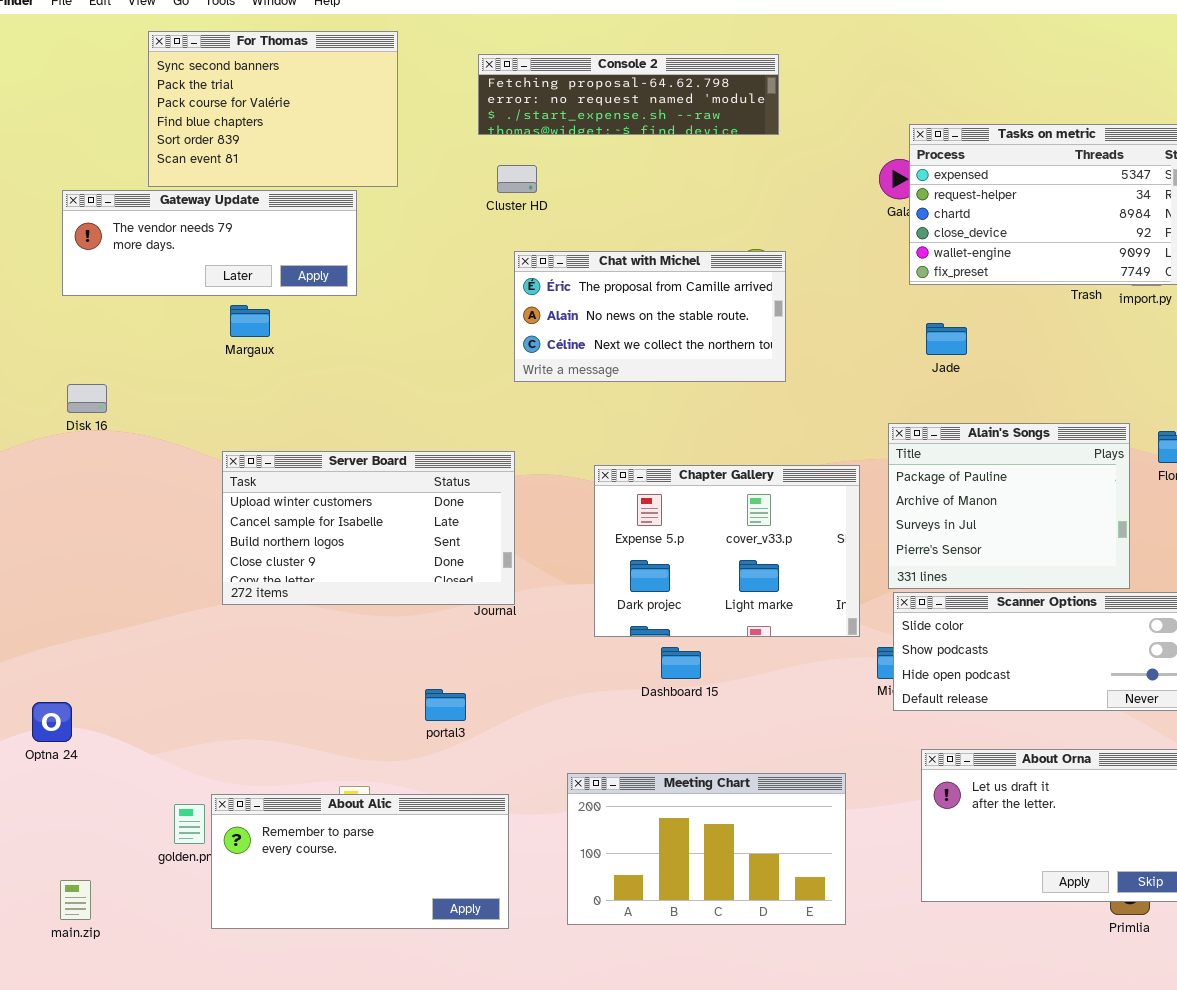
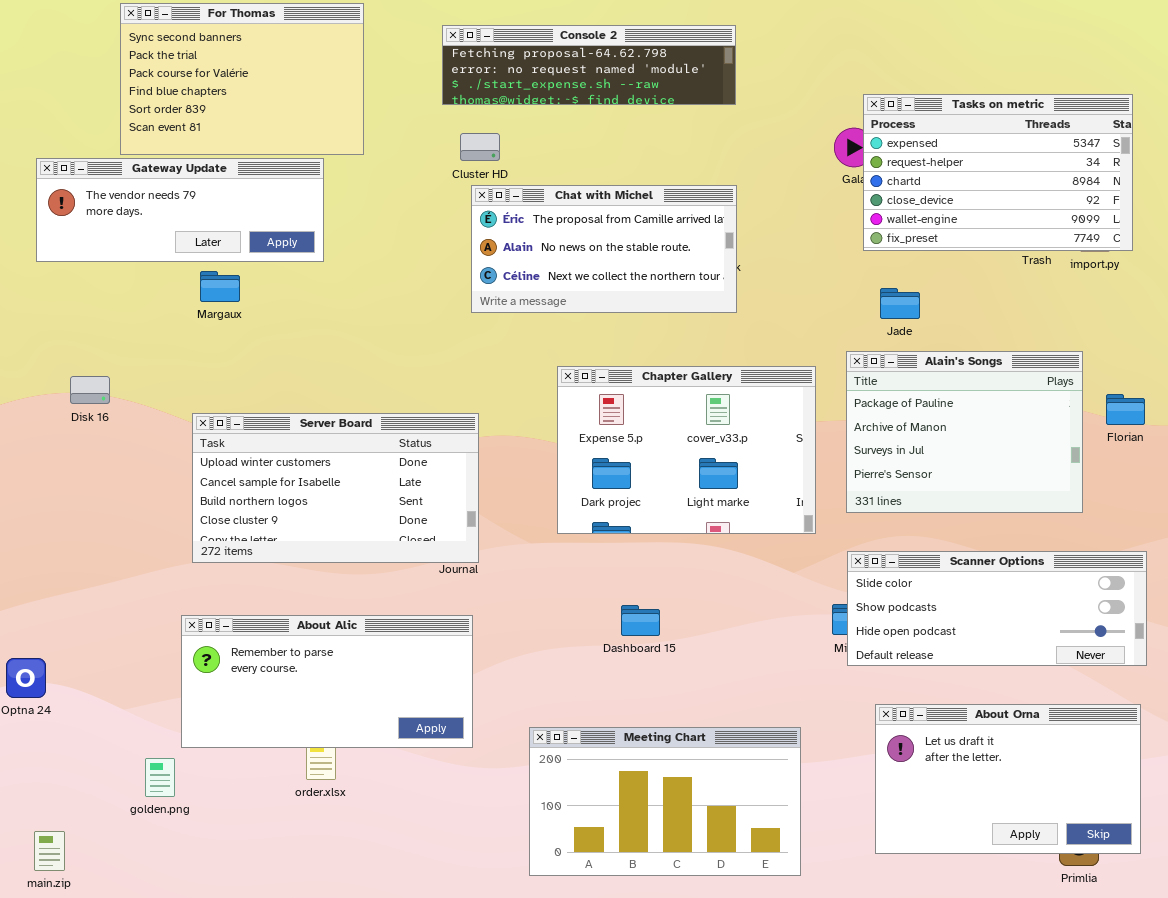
Chat with Michel: [514,251,786,382] -> [471,185,737,313], moved
Disk 16: [67,384,107,413] -> [70,376,110,404], moved
Alain's Songs: [888,423,1130,589] -> [846,351,1083,513], moved
Chapter Gallery: [594,465,860,637] -> [557,366,816,534], moved
About Alic: [211,794,509,929] -> [181,615,473,748], moved

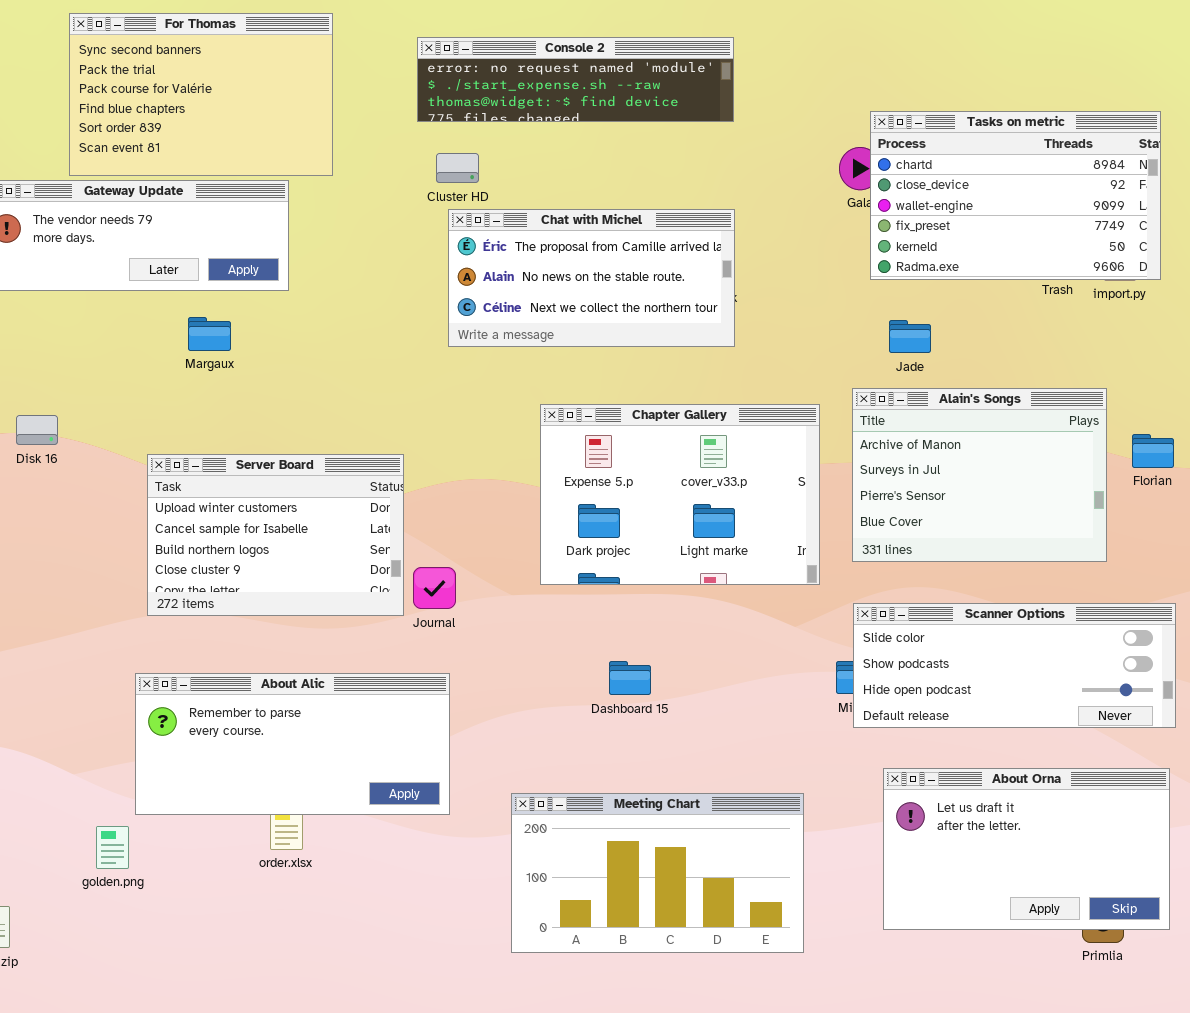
Console 2: [442,25,736,105] -> [417,37,734,122], scrolled down 1 row
Tasks on metric: [863,94,1133,251] -> [870,111,1161,280], scrolled down 2 rows
Margaux: [200,271,240,302] -> [188,317,231,351], moved
Alain's Songs: [846,351,1083,513] -> [852,388,1107,562], scrolled down 1 row
Server Board: [192,413,479,563] -> [147,454,404,616], resized

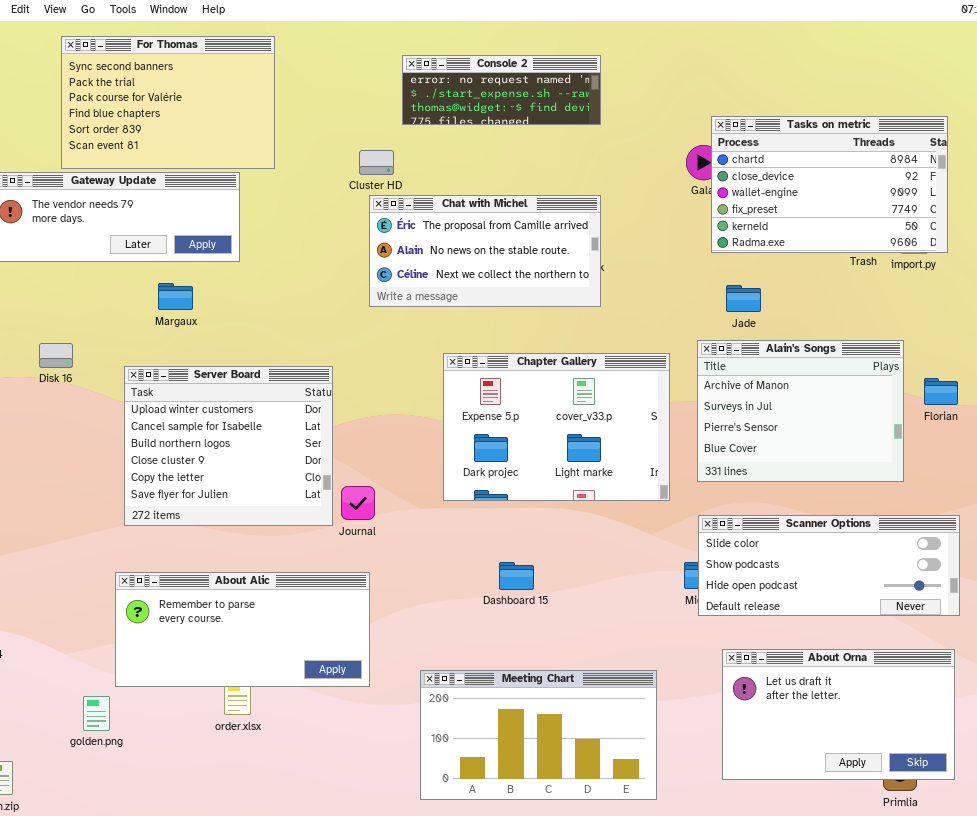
Console 2: [417,37,734,122] -> [402,55,601,125], resized
Disk 16: [16,415,58,445] -> [39,343,73,368], moved
Server Board: [147,454,404,616] -> [124,366,333,526], resized

